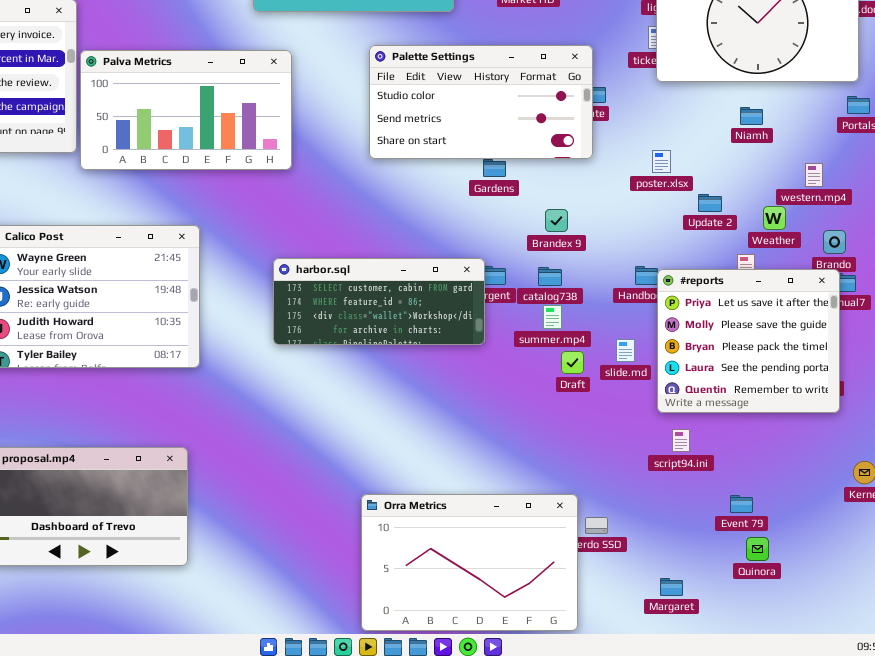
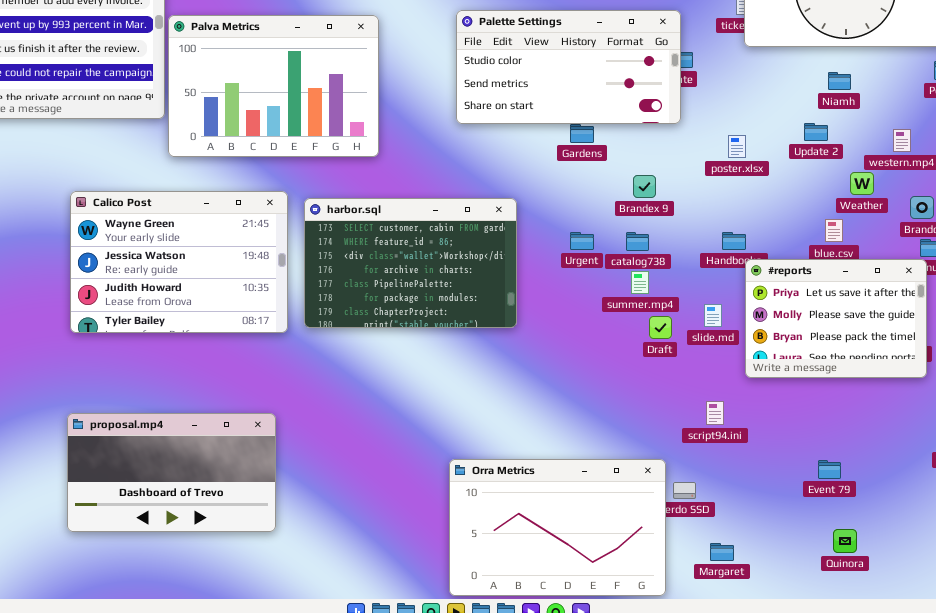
Palva Metrics: [80,50,292,170] -> [168,15,379,157], resized
poster.xlsx: [652,150,671,173] -> [728,135,746,158], moved
Update 2: [698,194,722,212] -> [804,123,828,141], moved
harbor.sql: [273,258,485,345] -> [304,198,517,328], moved, resized
#reports: [657,269,840,413] -> [745,259,927,378], resized
script94.ini: [672,429,690,452] -> [706,401,724,425], moved
Quinora: [746,537,769,561] -> [833,529,857,553], moved
Margaret: [660,578,683,596] -> [710,543,734,561], moved

